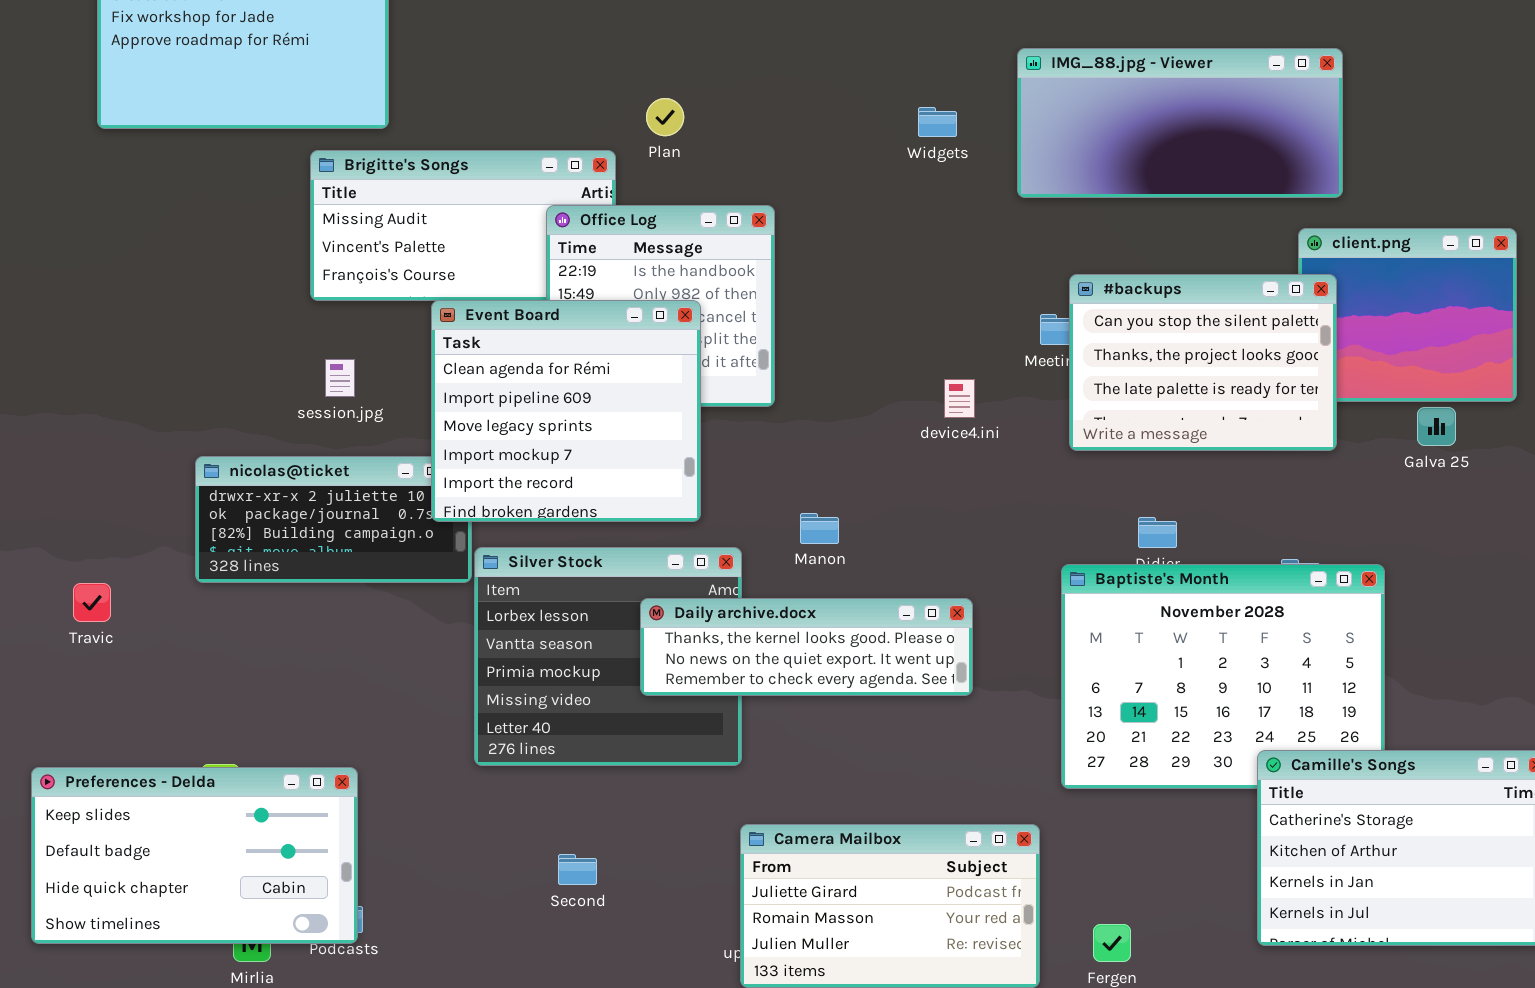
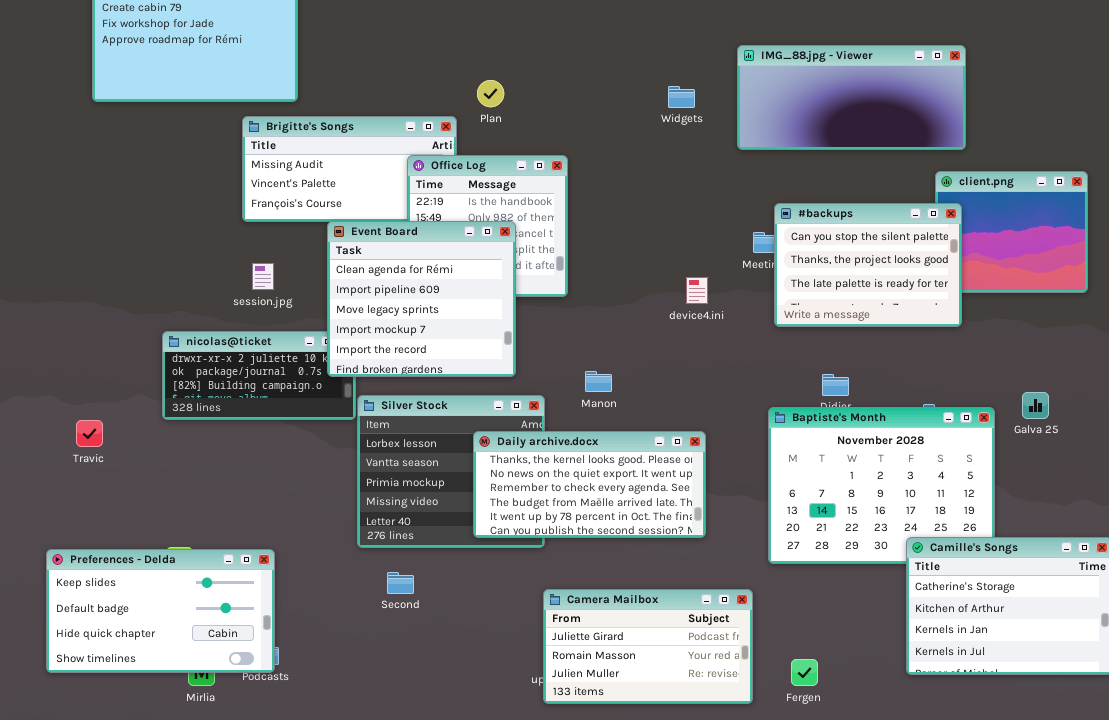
Galva 25: [1417,407,1456,446] -> [1022,392,1049,419], moved
Daily archive.docx: [640,598,973,696] -> [473,431,706,538], resized
Second: [558,854,597,885] -> [387,572,414,594], moved

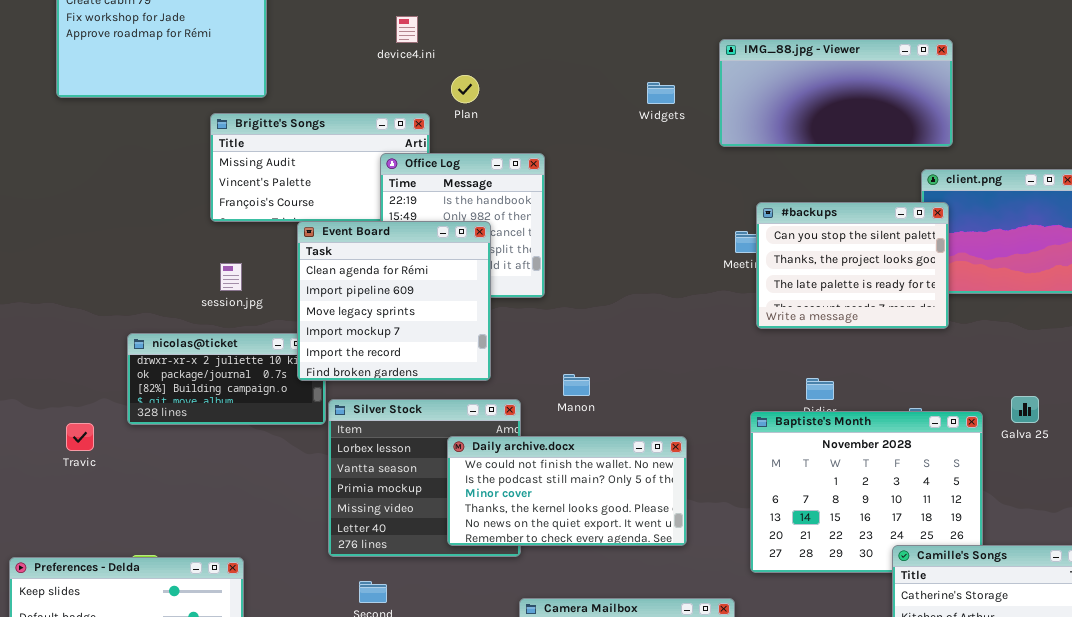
device4.ini: [686,277,708,304] -> [396,16,418,43], moved
Travic: [76,420,103,447] -> [66,423,94,451], moved
Daily archive.docx: [473,431,706,538] -> [447,436,687,546], scrolled up 3 rows

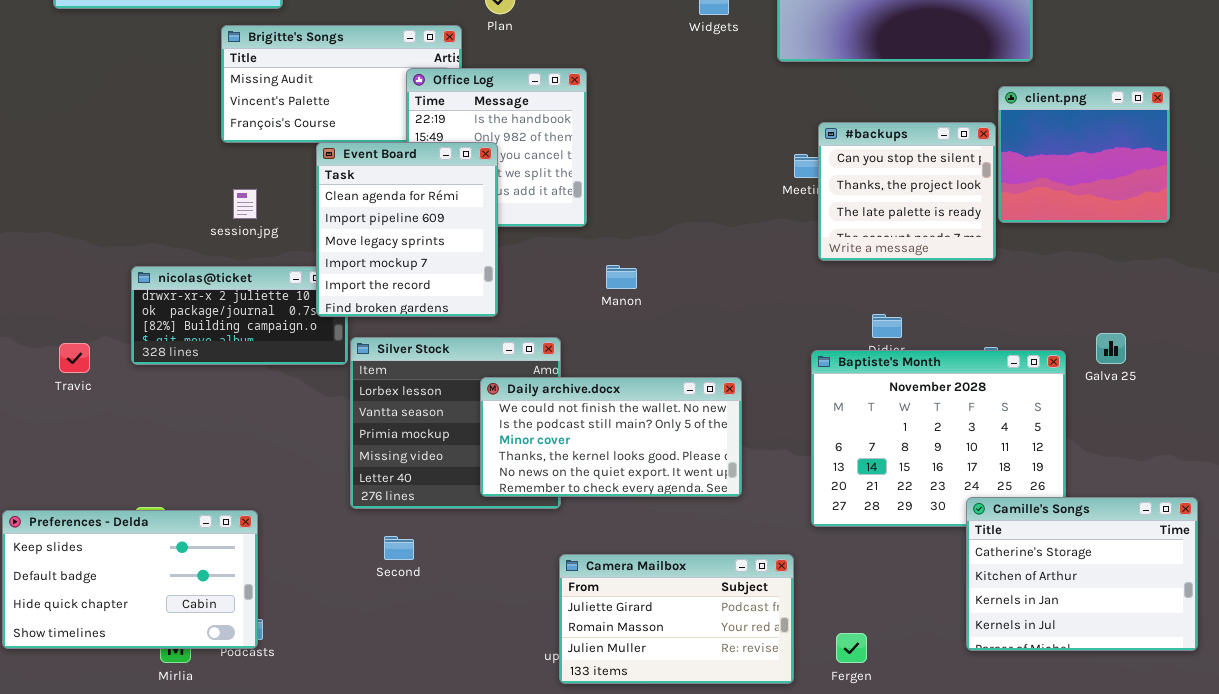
#backups: [756,202,949,329] -> [818,122,996,261], resized
Event Board: [297,221,491,381] -> [316,142,498,317], resized
Manon: [563,374,590,396] -> [606,265,637,289], moved
Travic: [66,423,94,451] -> [59,343,90,373], moved

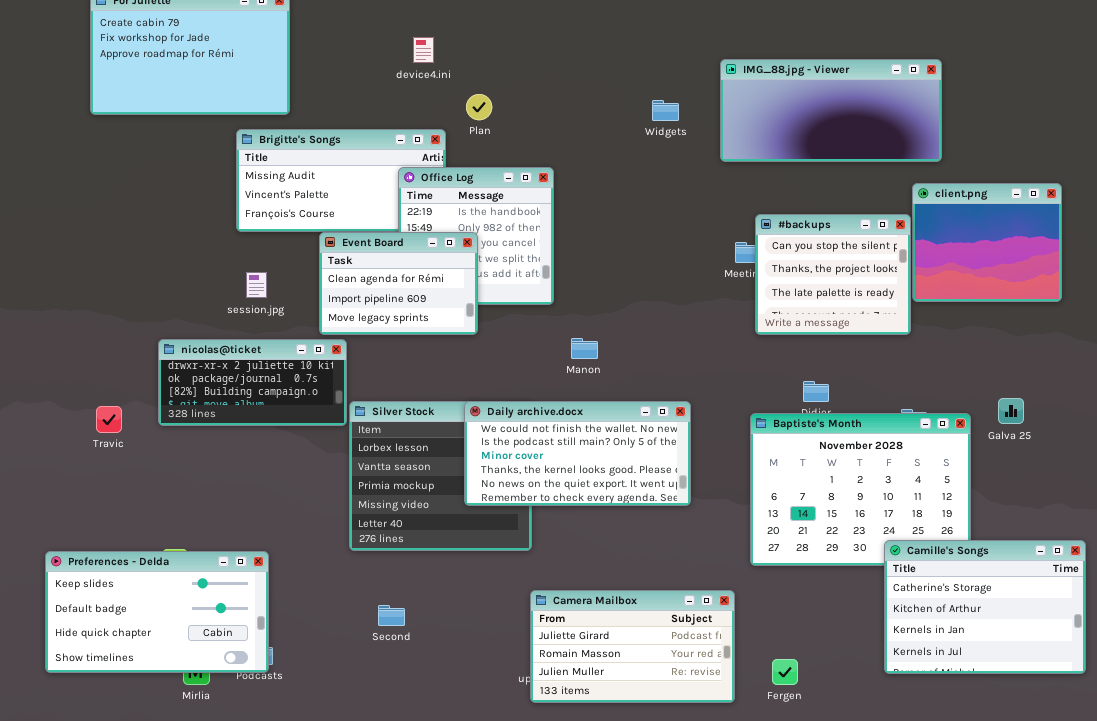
Event Board: [316,142,498,317] -> [319,232,478,335], resized
Daily archive.docx: [480,377,742,497] -> [464,401,691,506], moved
Second: [384,536,414,560] -> [378,605,405,626], moved

